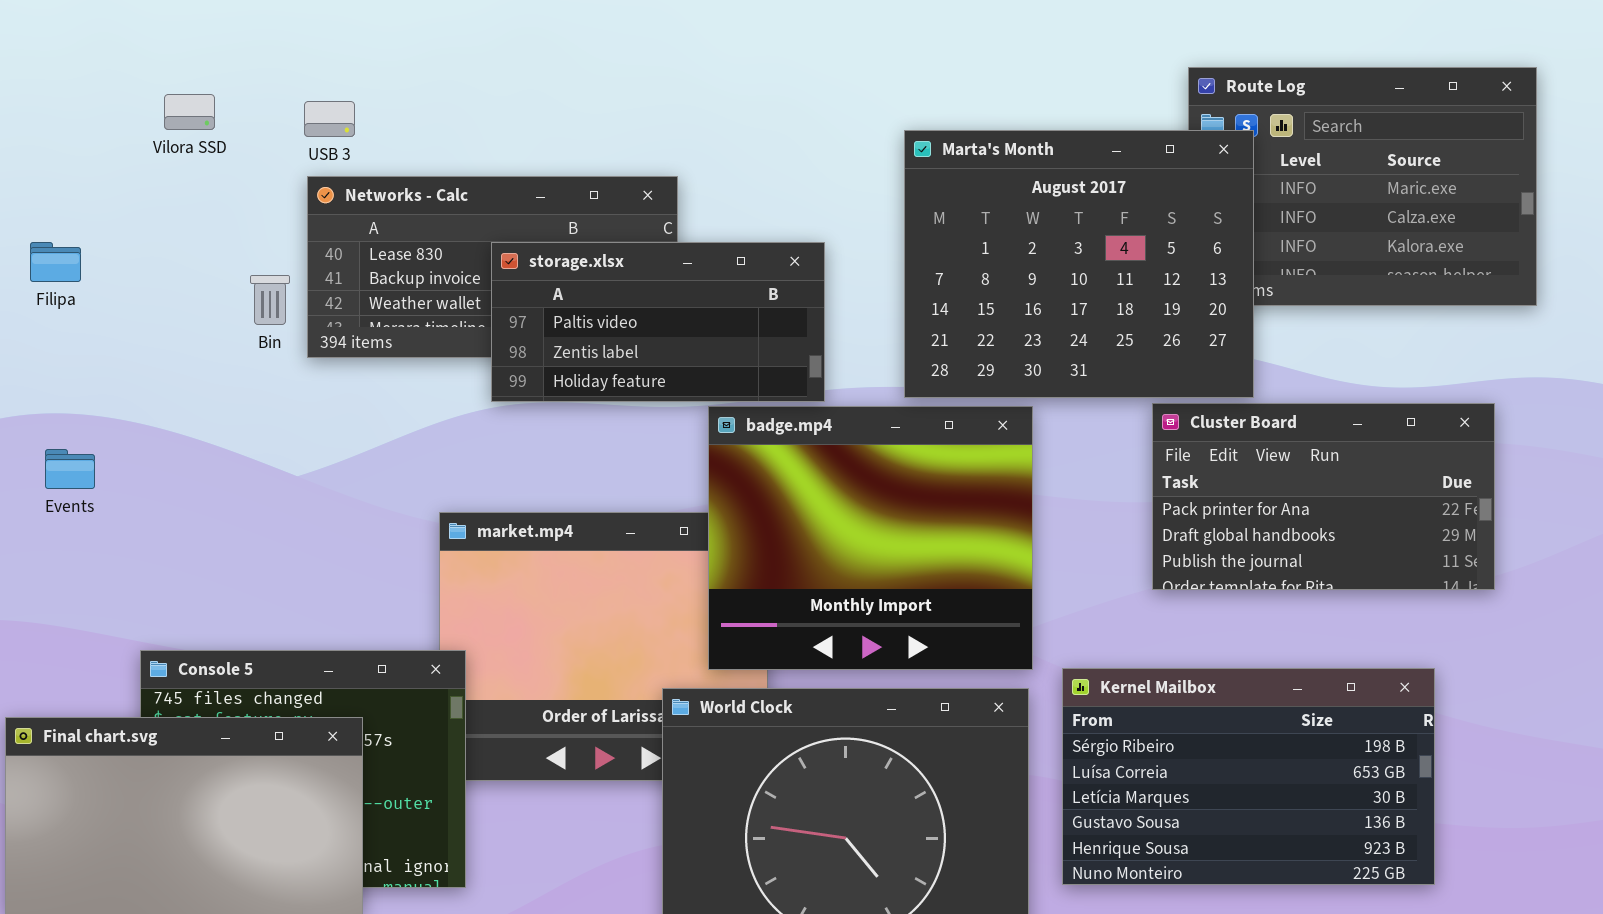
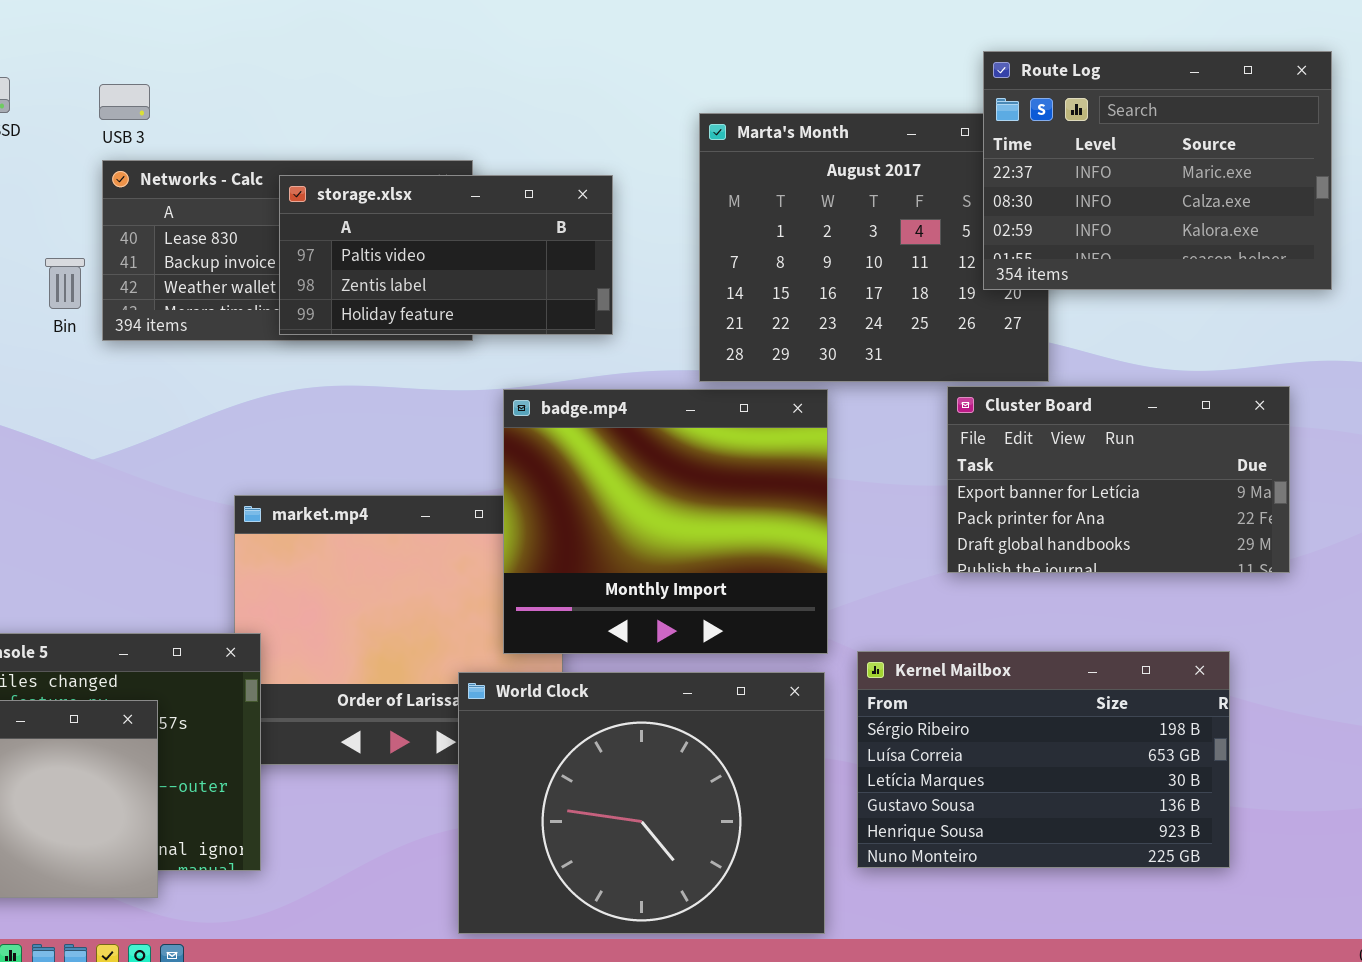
Route Log: [1188,67,1537,306] -> [983,51,1332,290], raised
storage.xlsx: [491,242,825,402] -> [279,175,613,335], moved
Cluster Board: [1152,403,1495,590] -> [947,386,1290,573], scrolled up 1 row

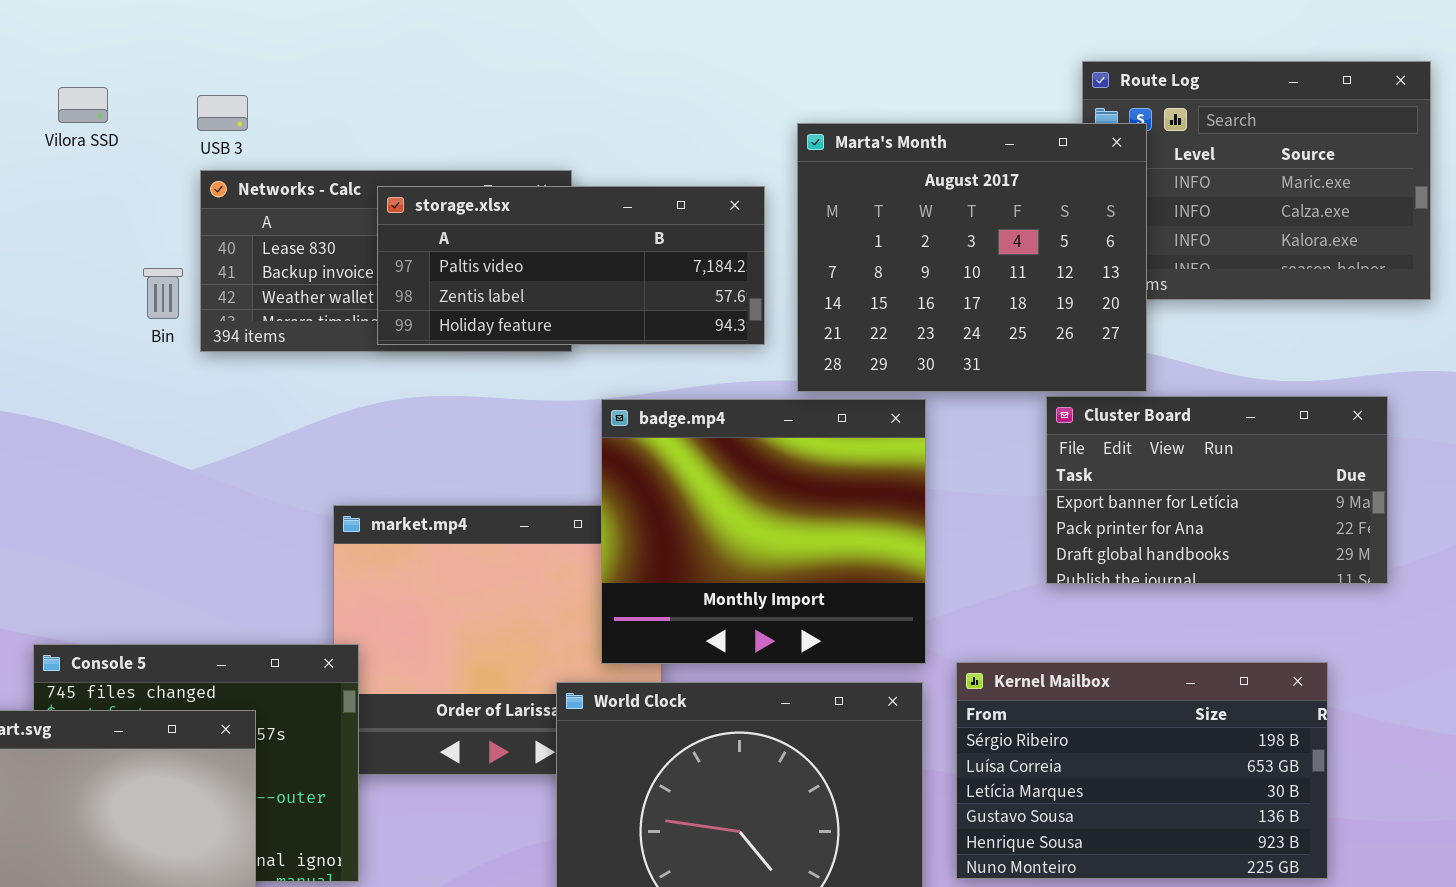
Marta's Month: [699,113,1049,382] -> [797,123,1147,392], raised
storage.xlsx: [279,175,613,335] -> [377,186,765,345], resized

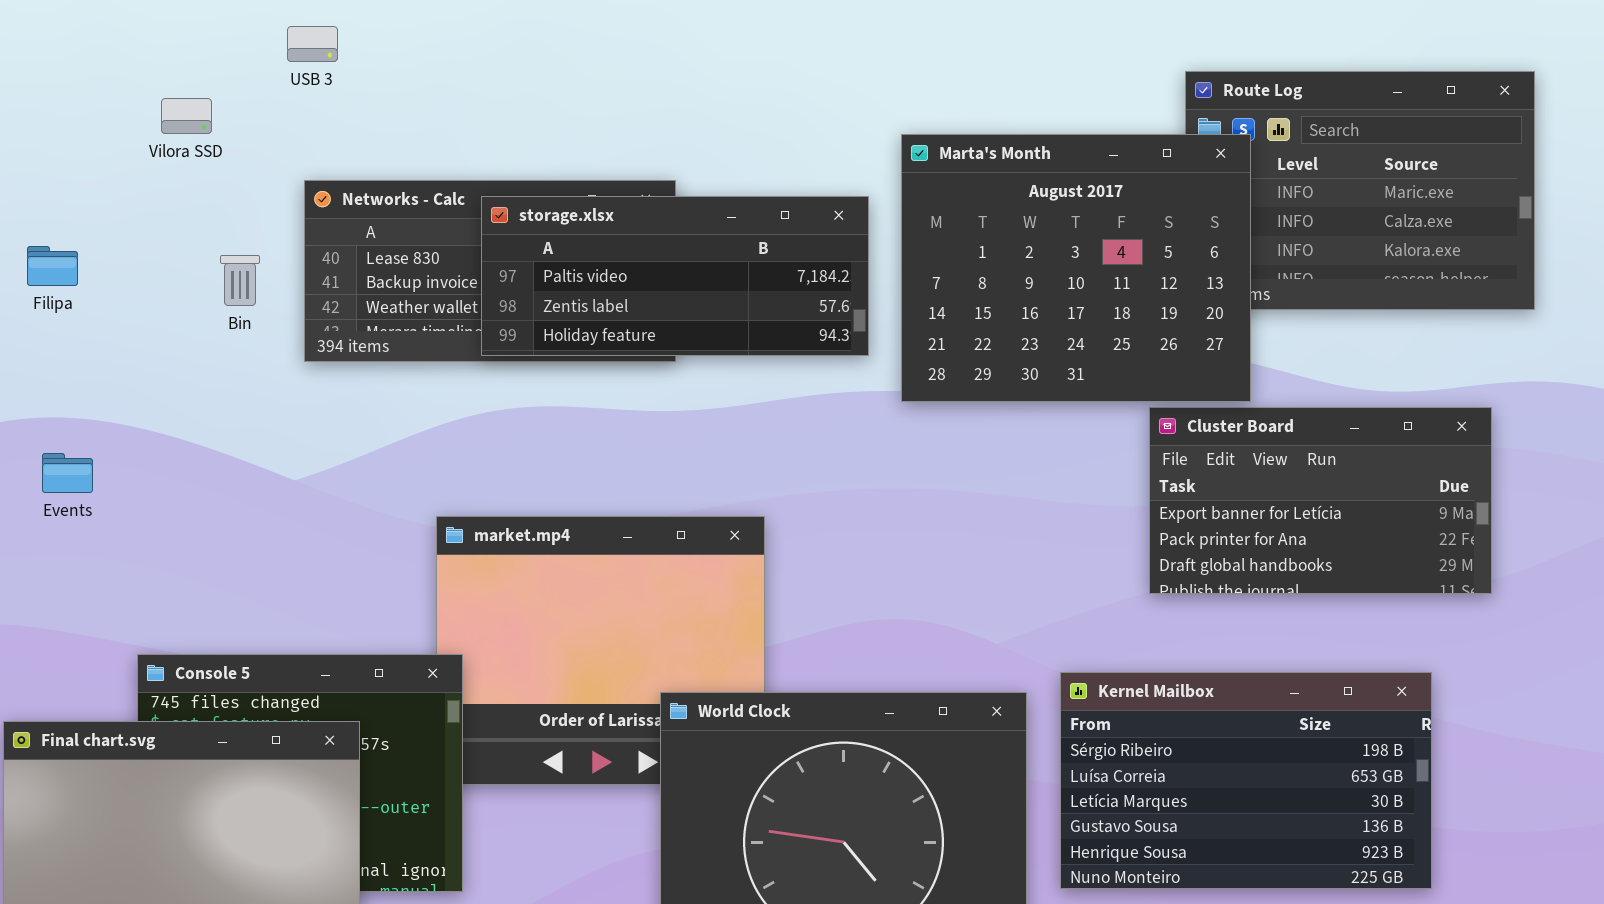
USB 3: [197,95,248,131] -> [287,26,338,62], moved
Bin: [143,268,183,319] -> [220,255,260,306], moved
badge.mp4: [601,399,926,664] -> none, closed

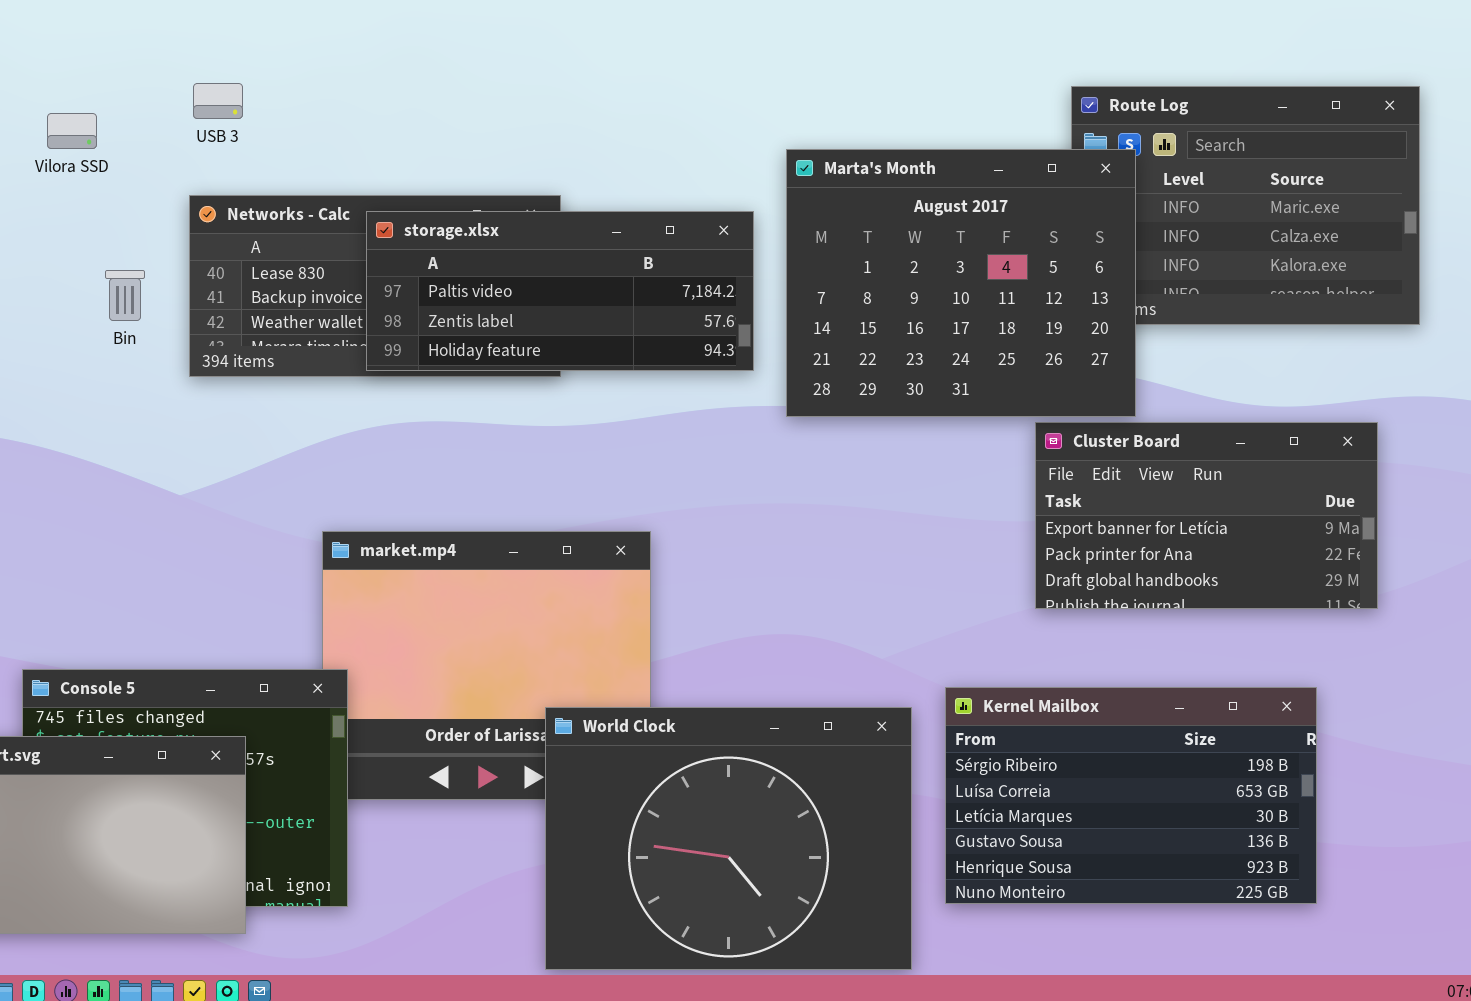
USB 3: [287,26,338,62] -> [193,83,243,119], moved

